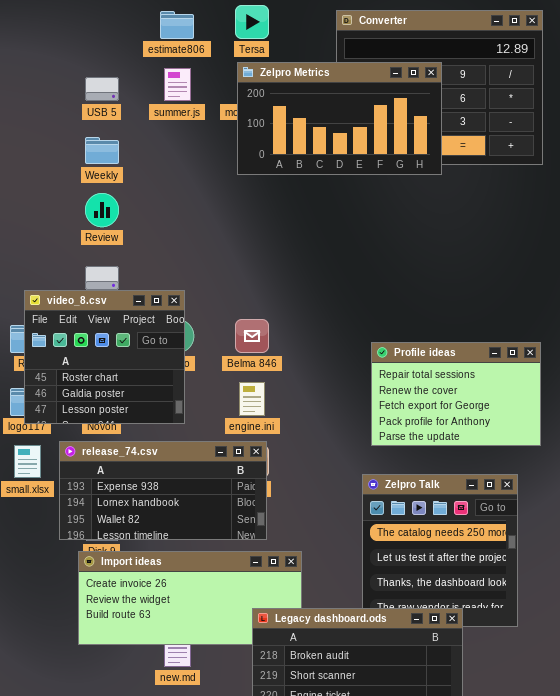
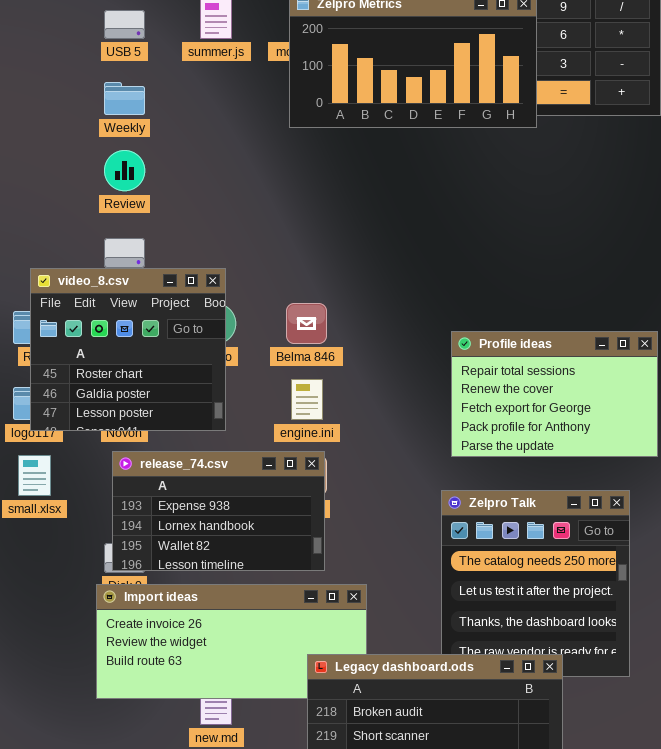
release_74.csv: [59,441,267,540] -> [112,451,325,571], resized

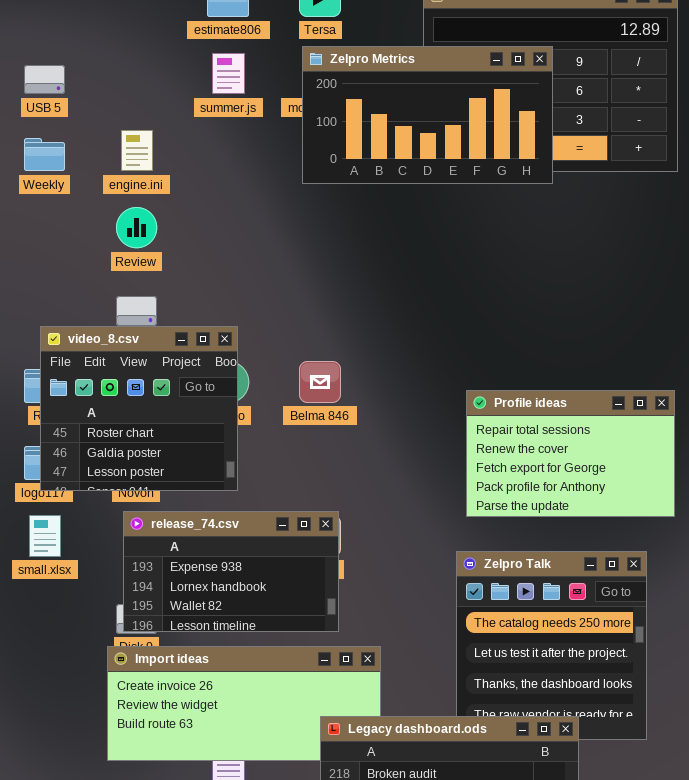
USB 5: [104,10,145,39] -> [24,65,65,94], moved
Weekly: [104,82,145,115] -> [24,138,65,171], moved
engine.ini: [291,379,323,420] -> [121,130,153,171], moved

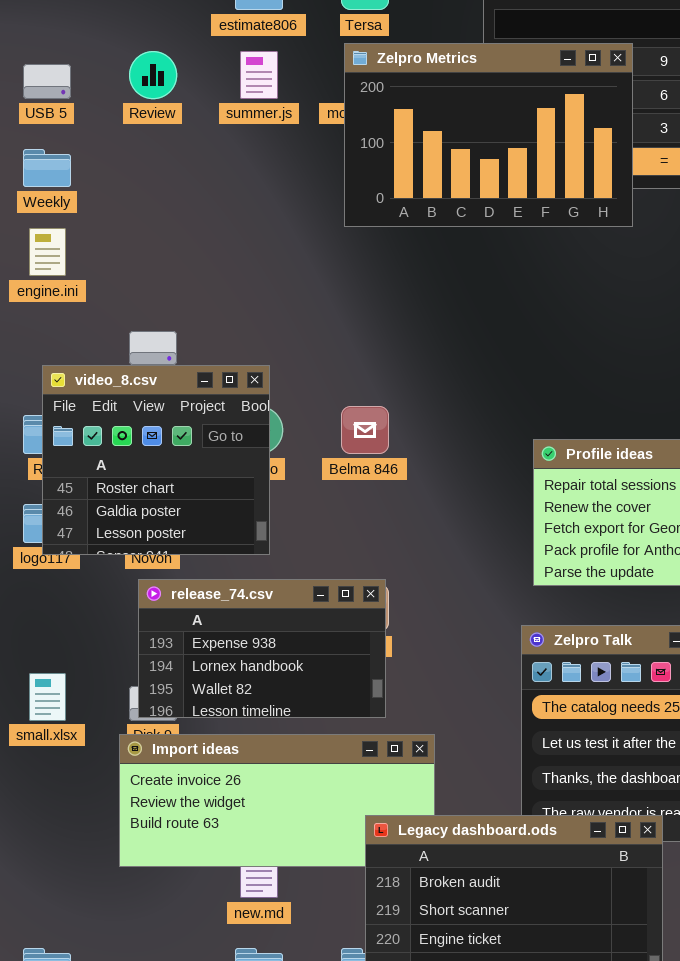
Zelpro Metrics: [302,46,553,184] -> [344,43,633,227], resized
engine.ini: [121,130,153,171] -> [29,228,66,276], moved
Review: [116,207,157,248] -> [129,51,177,99], moved
small.xlsx: [29,515,61,557] -> [29,673,66,721], moved

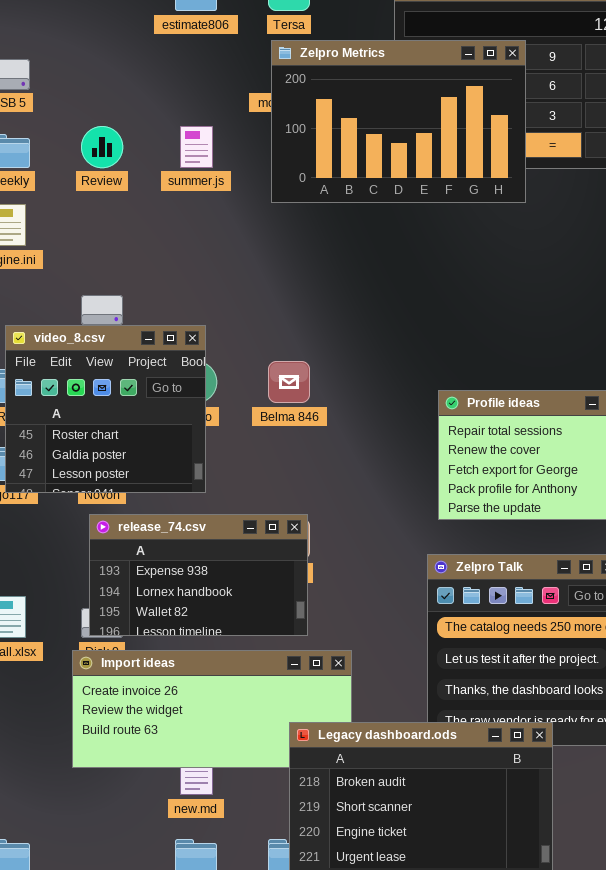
Review: [129,51,177,99] -> [81,126,123,168], moved
summer.js: [240,51,278,99] -> [180,126,213,168], moved

